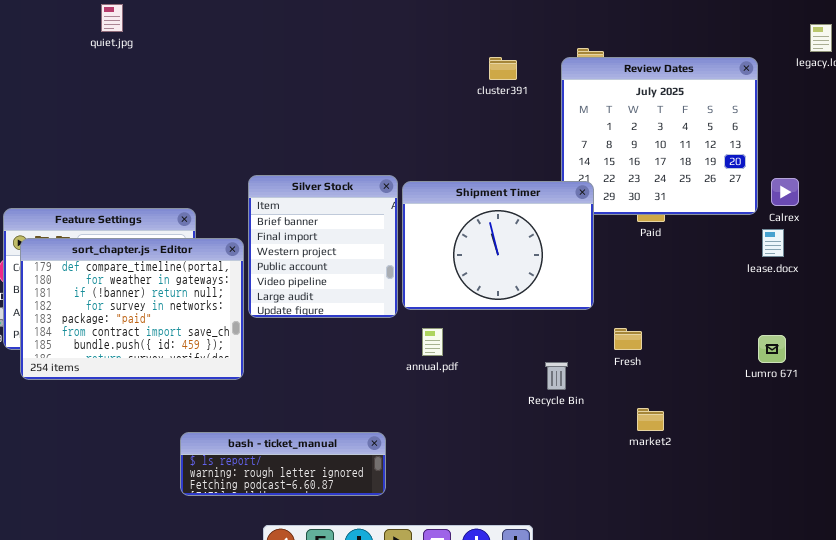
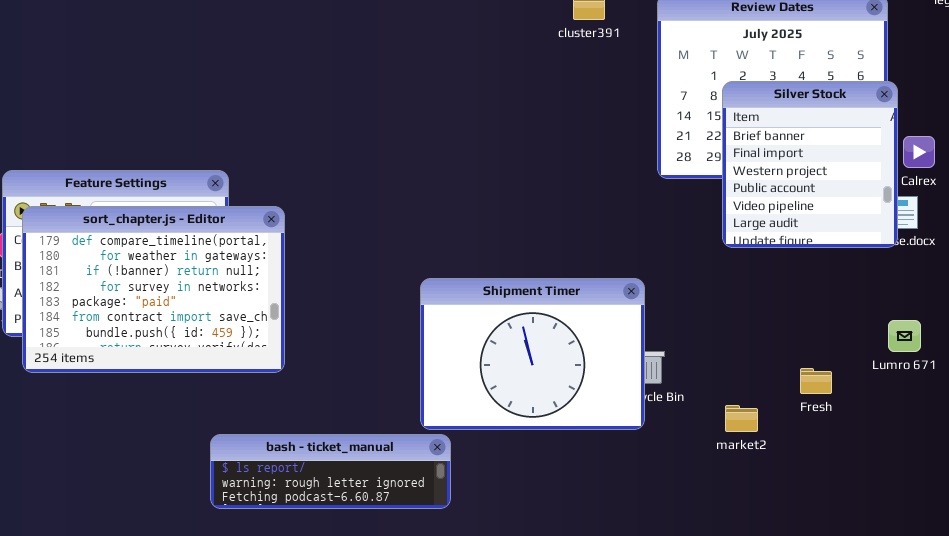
Silver Stock: [248,175,398,318] -> [722,81,898,248], moved
Shipment Timer: [402,181,594,310] -> [420,278,645,430], moved
Fresh: [614,328,642,350] -> [800,368,832,394], moved
market2: [637,408,664,431] -> [725,405,758,432], moved

